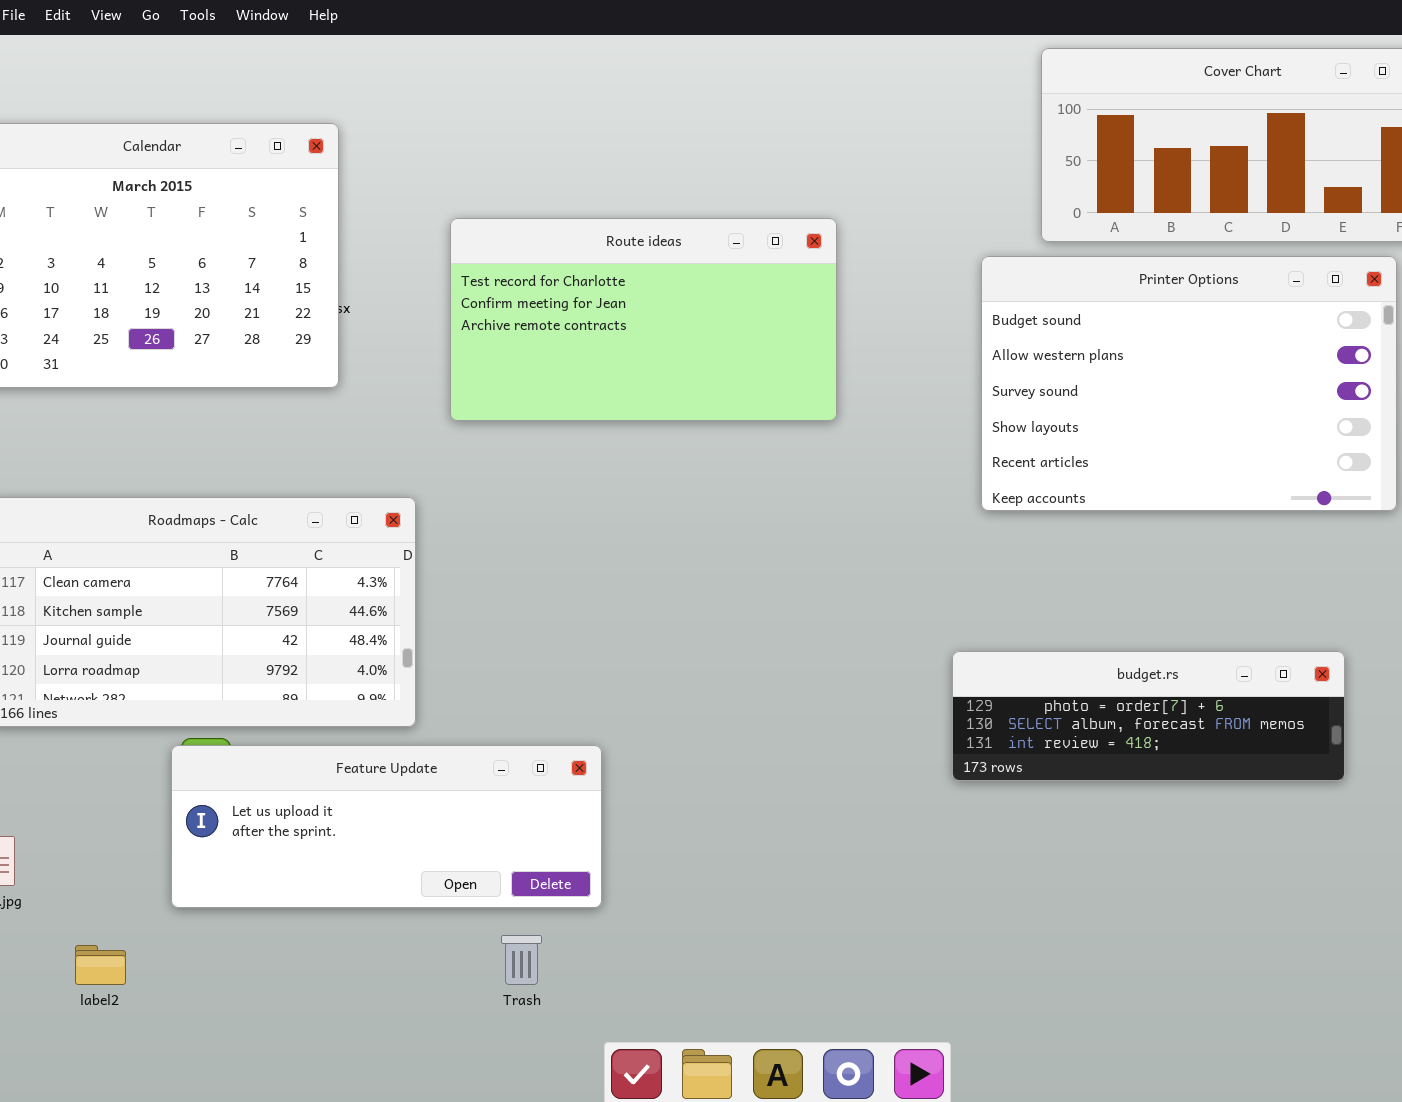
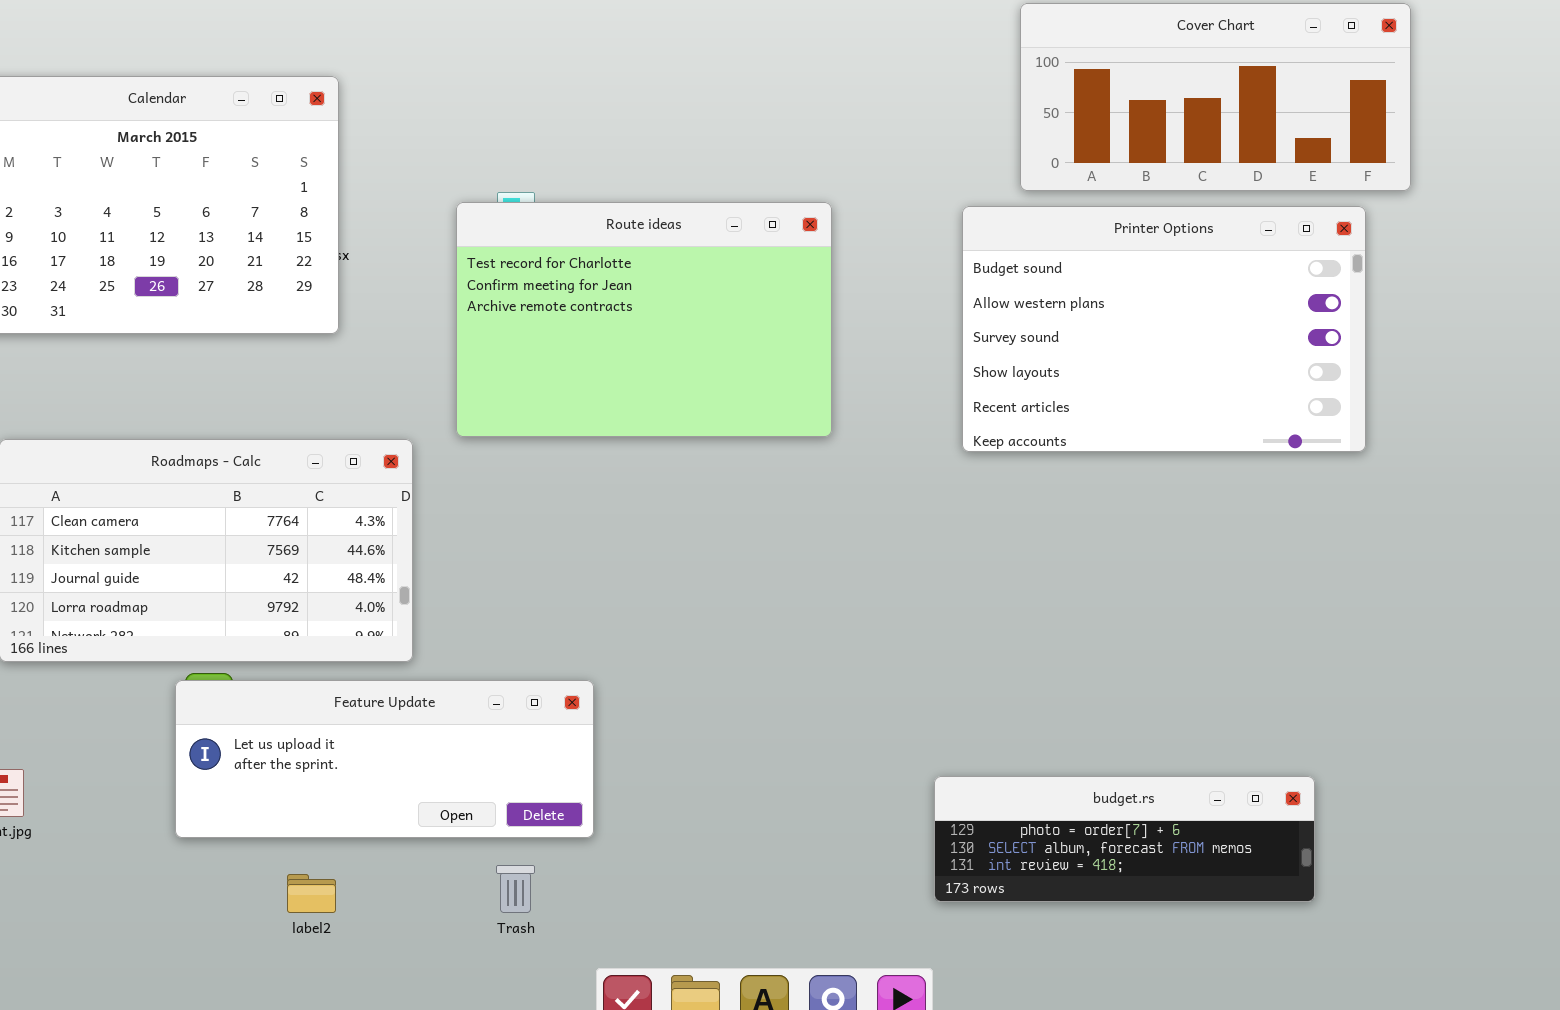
Route ideas: [450,218,837,421] -> [456,202,832,437], moved, resized
budget.rs: [952,651,1345,781] -> [934,776,1315,902], moved
label2: [75,945,126,985] -> [287,874,336,913], moved

